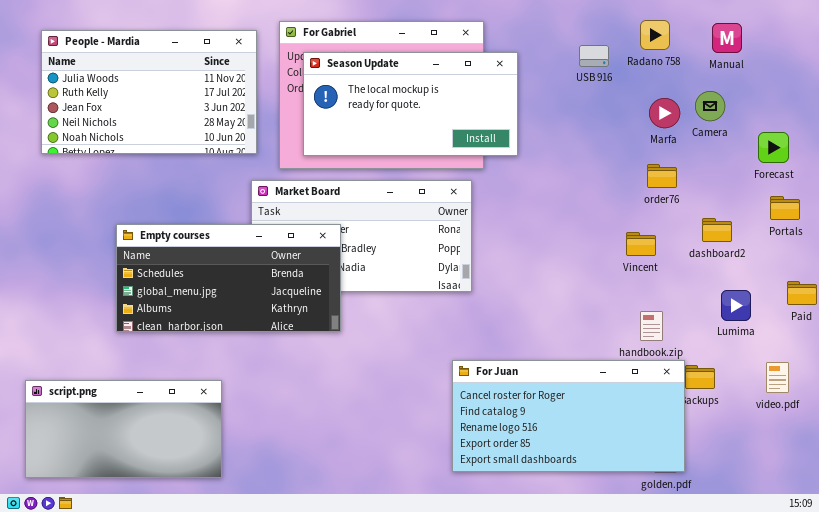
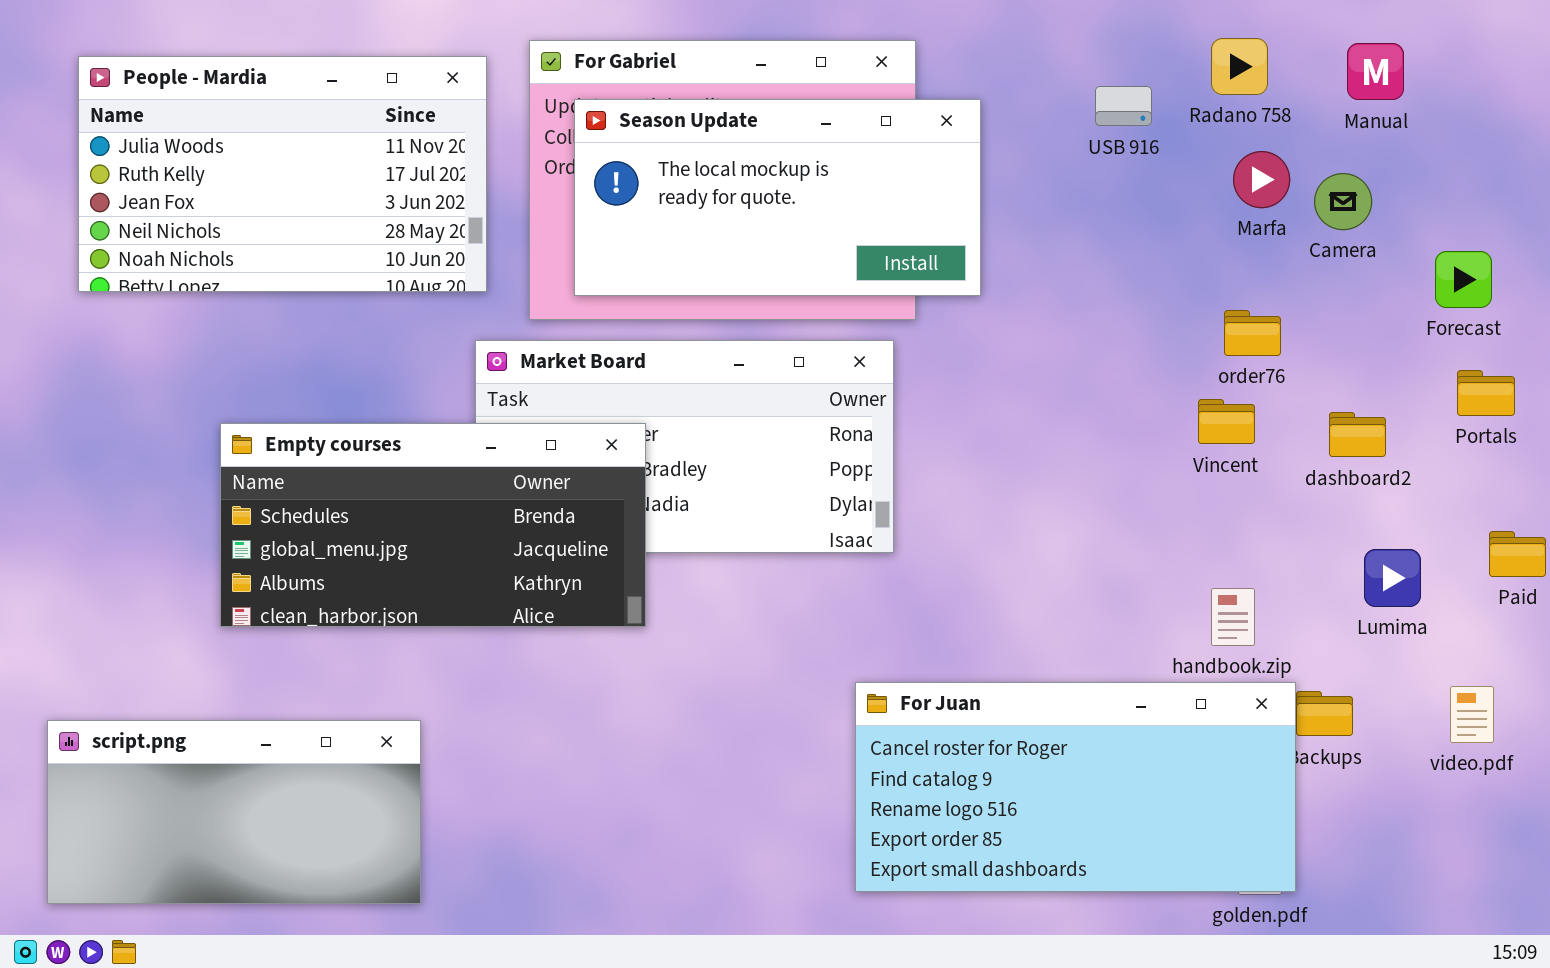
Marfa: [649,98,680,128] -> [1233,151,1290,208], moved
Vincent: [626,232,656,256] -> [1198,399,1255,444], moved

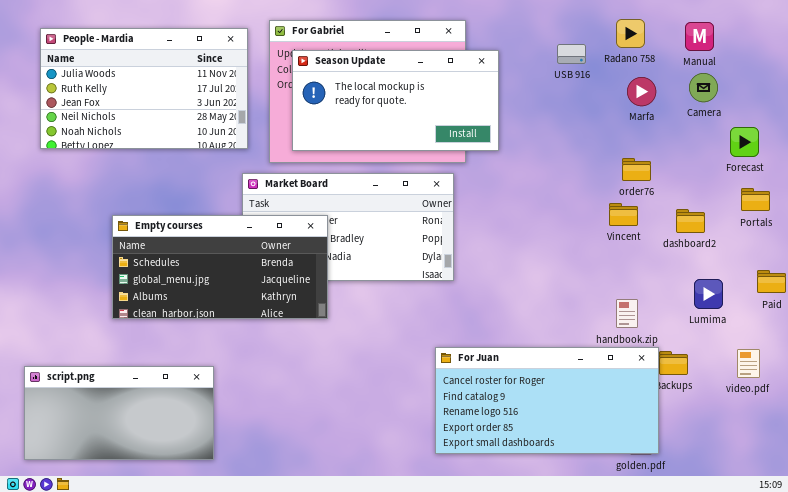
Camera: [1314,173,1372,230] -> [689,73,718,102], moved

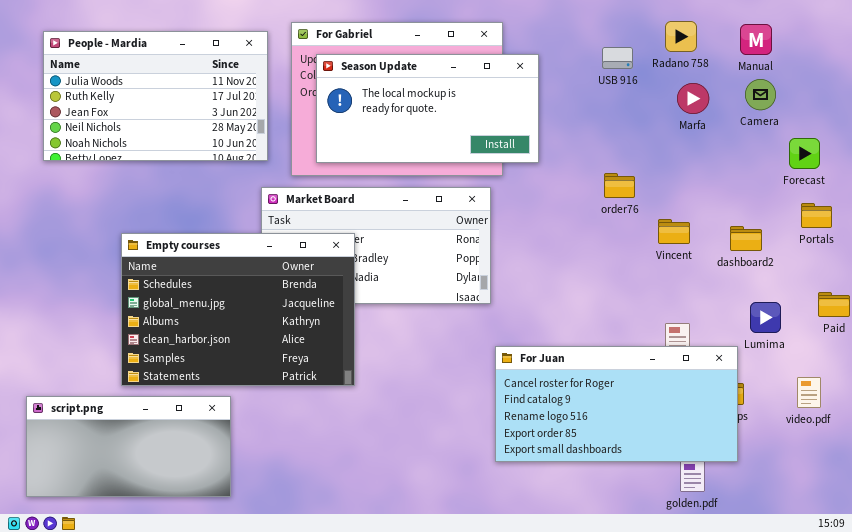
order76: [622,158,651,181] -> [604,173,635,198], moved
Empty courses: [112,215,328,319] -> [121,233,355,386], resized
For Juan: [435,347,659,454] -> [495,346,738,462], moved

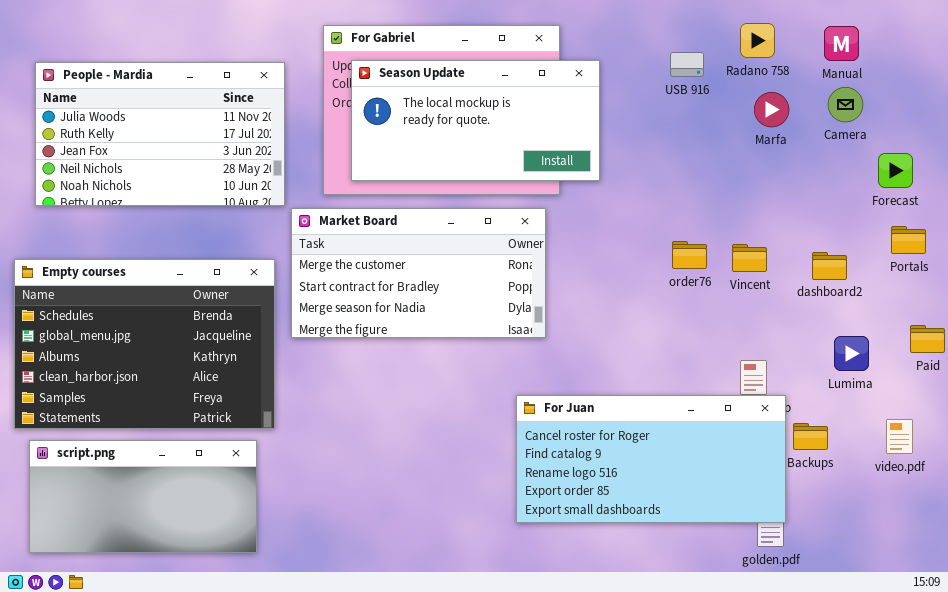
People - Mardia: [43,31,268,161] -> [35,62,285,206], moved
order76: [604,173,635,198] -> [672,241,707,269], moved
Empty courses: [121,233,355,386] -> [14,259,275,429], moved
For Juan: [495,346,738,462] -> [516,395,786,523], moved

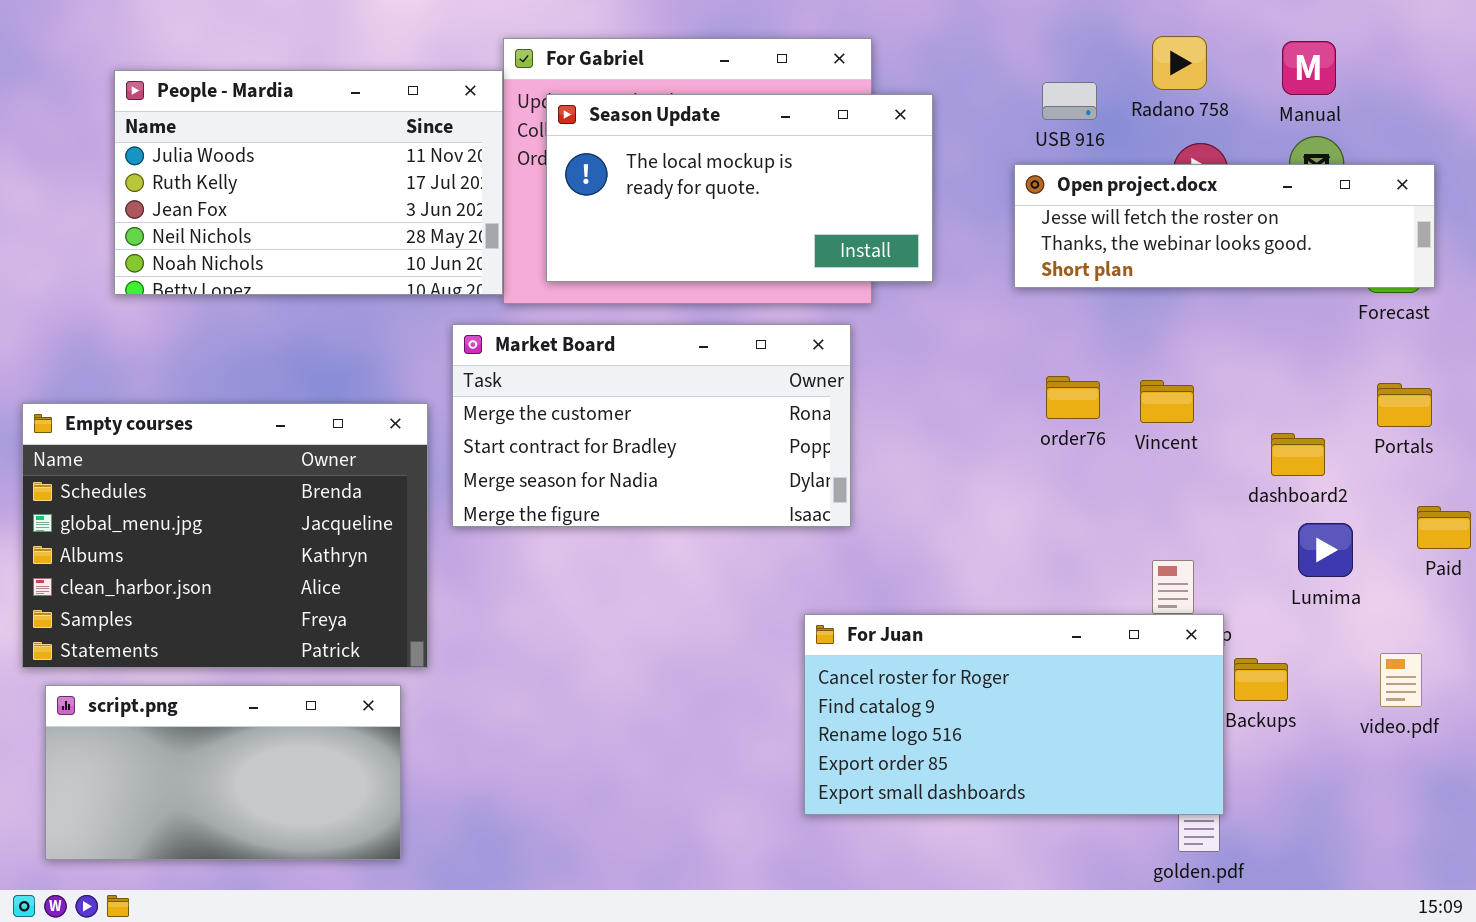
People - Mardia: [35,62,285,206] -> [114,70,503,295], moved
Open project.docx: none -> [1014,164,1435,288], opened
Portals: [891,226,926,254] -> [1377,383,1432,427], moved
dashboard2: [812,252,847,280] -> [1271,433,1325,476], moved

